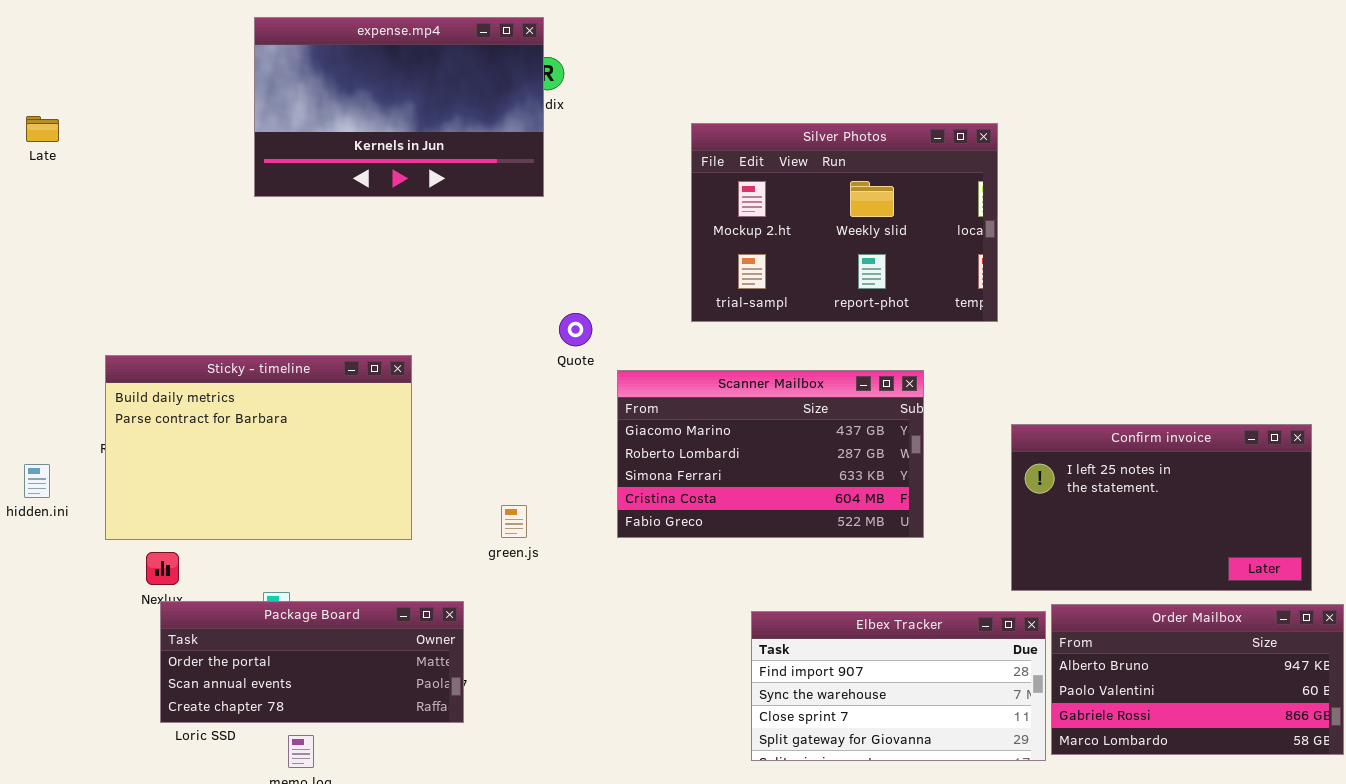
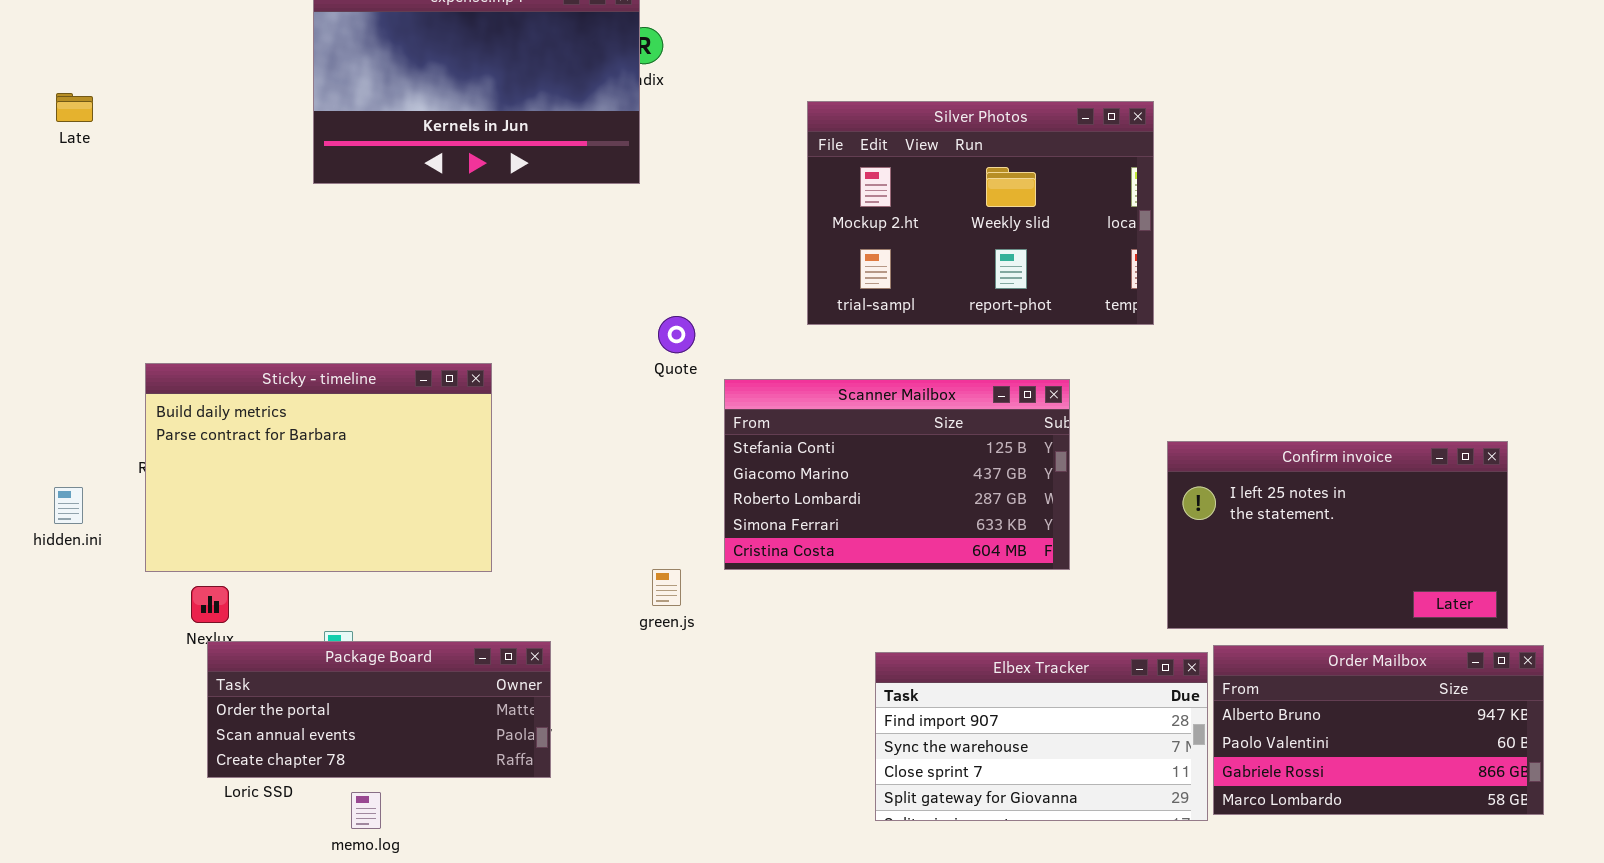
Scanner Mailbox: [617,370,924,538] -> [724,379,1070,570], scrolled up 1 row
green.js: [501,505,527,538] -> [652,569,681,606], moved

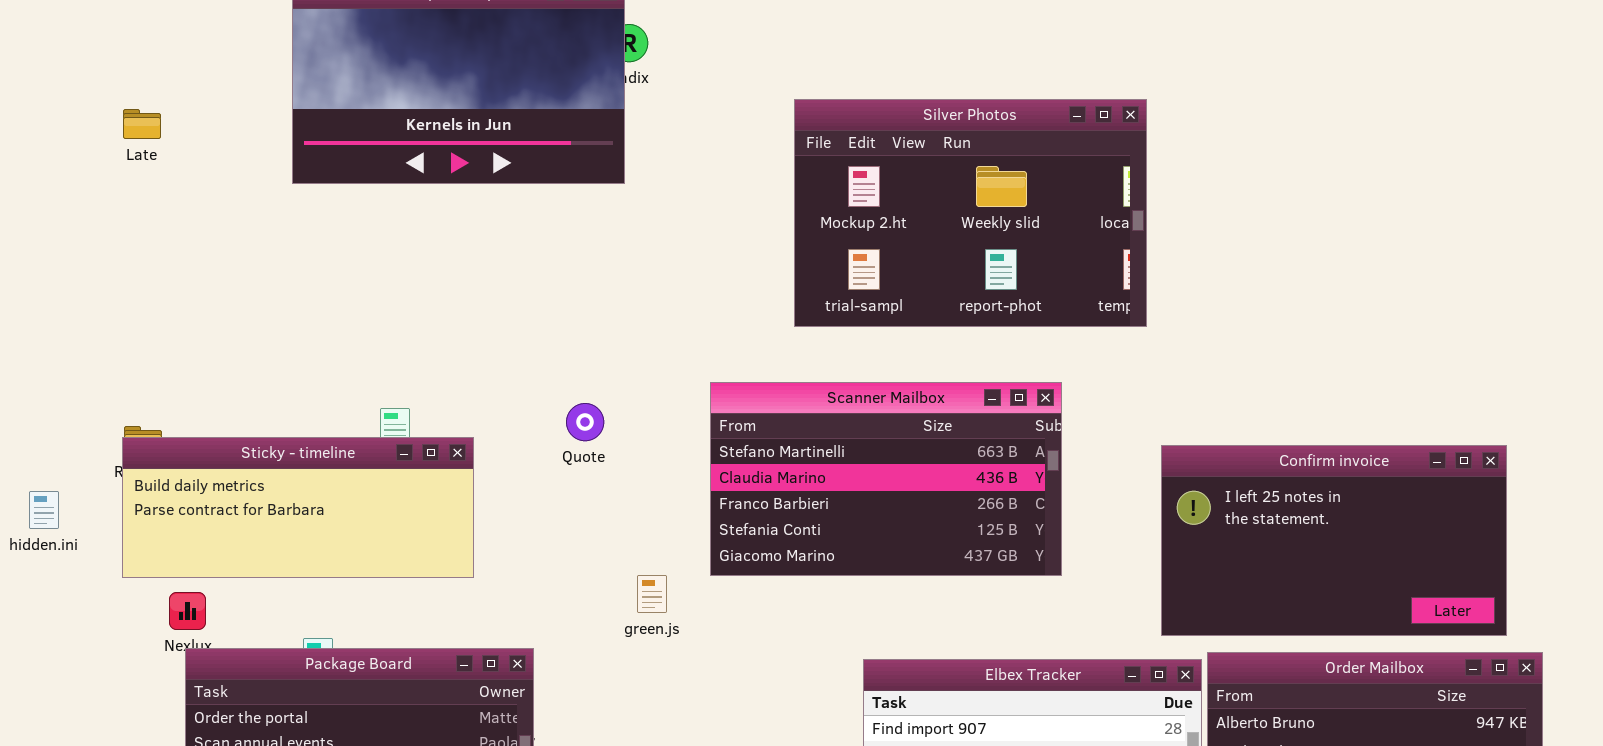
Late: [56,93,93,122] -> [123,109,161,139], moved
Quote: [658,316,695,353] -> [566,403,604,441], moved
Sticky - timeline: [145,363,492,572] -> [122,437,474,578], resized
Scanner Mailbox: [724,379,1070,570] -> [710,382,1062,576], scrolled up 3 rows

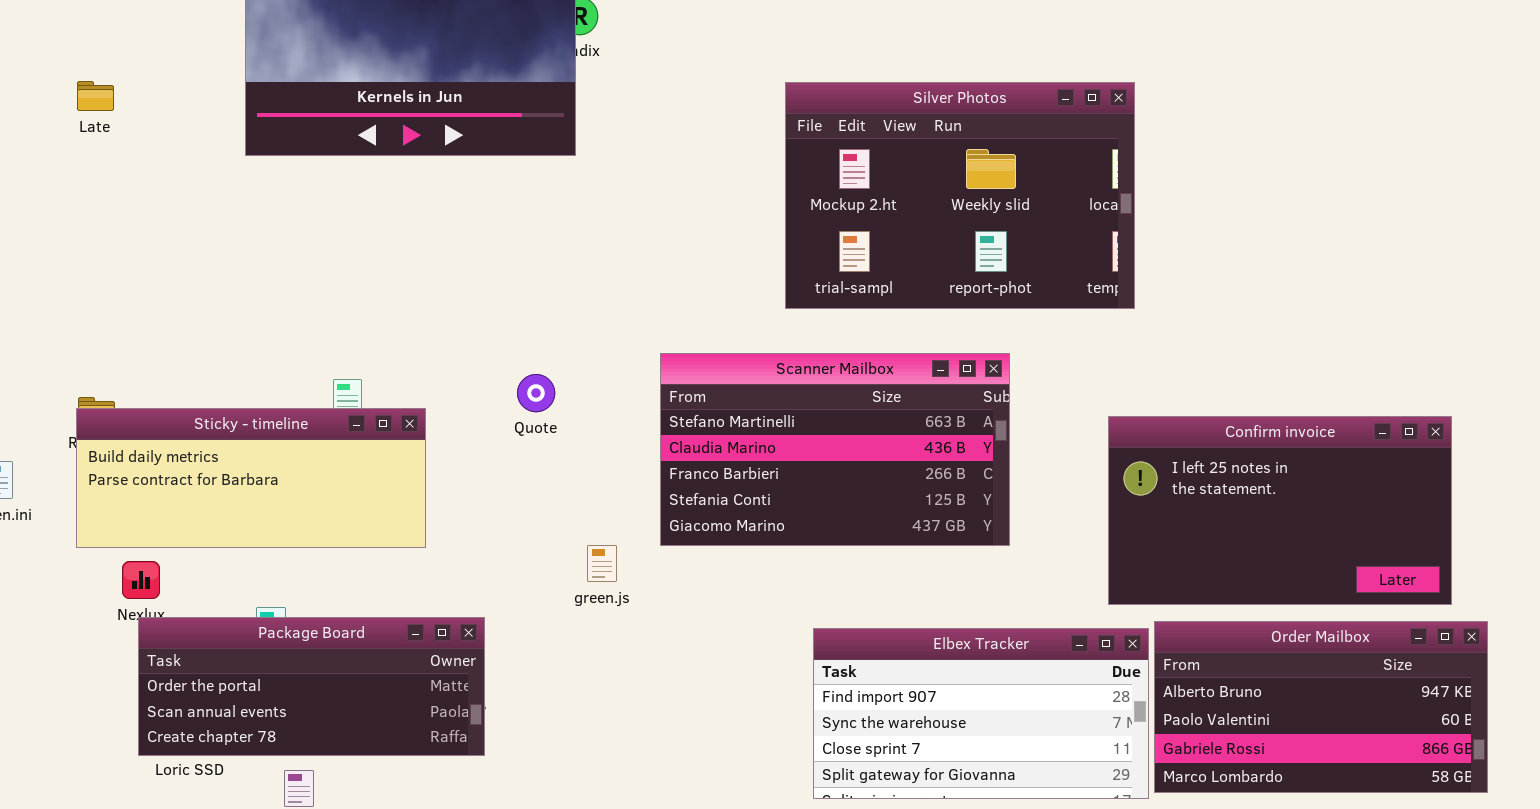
Silver Photos: [794,99,1147,327] -> [785,82,1135,309], moved

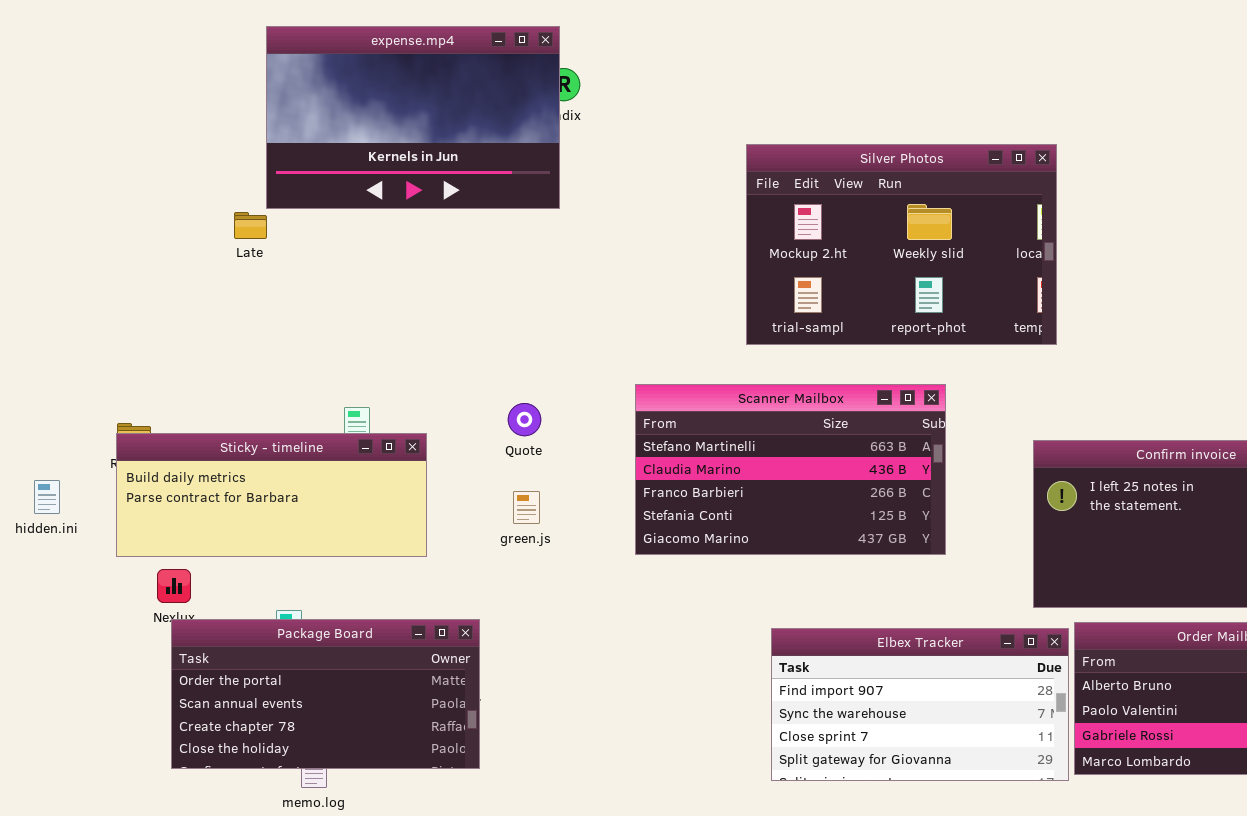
Late: [77,81,114,111] -> [234,212,267,239], moved
green.js: [587,545,617,582] -> [513,491,540,524], moved
Package Board: [138,617,485,756] -> [171,619,480,769], resized

